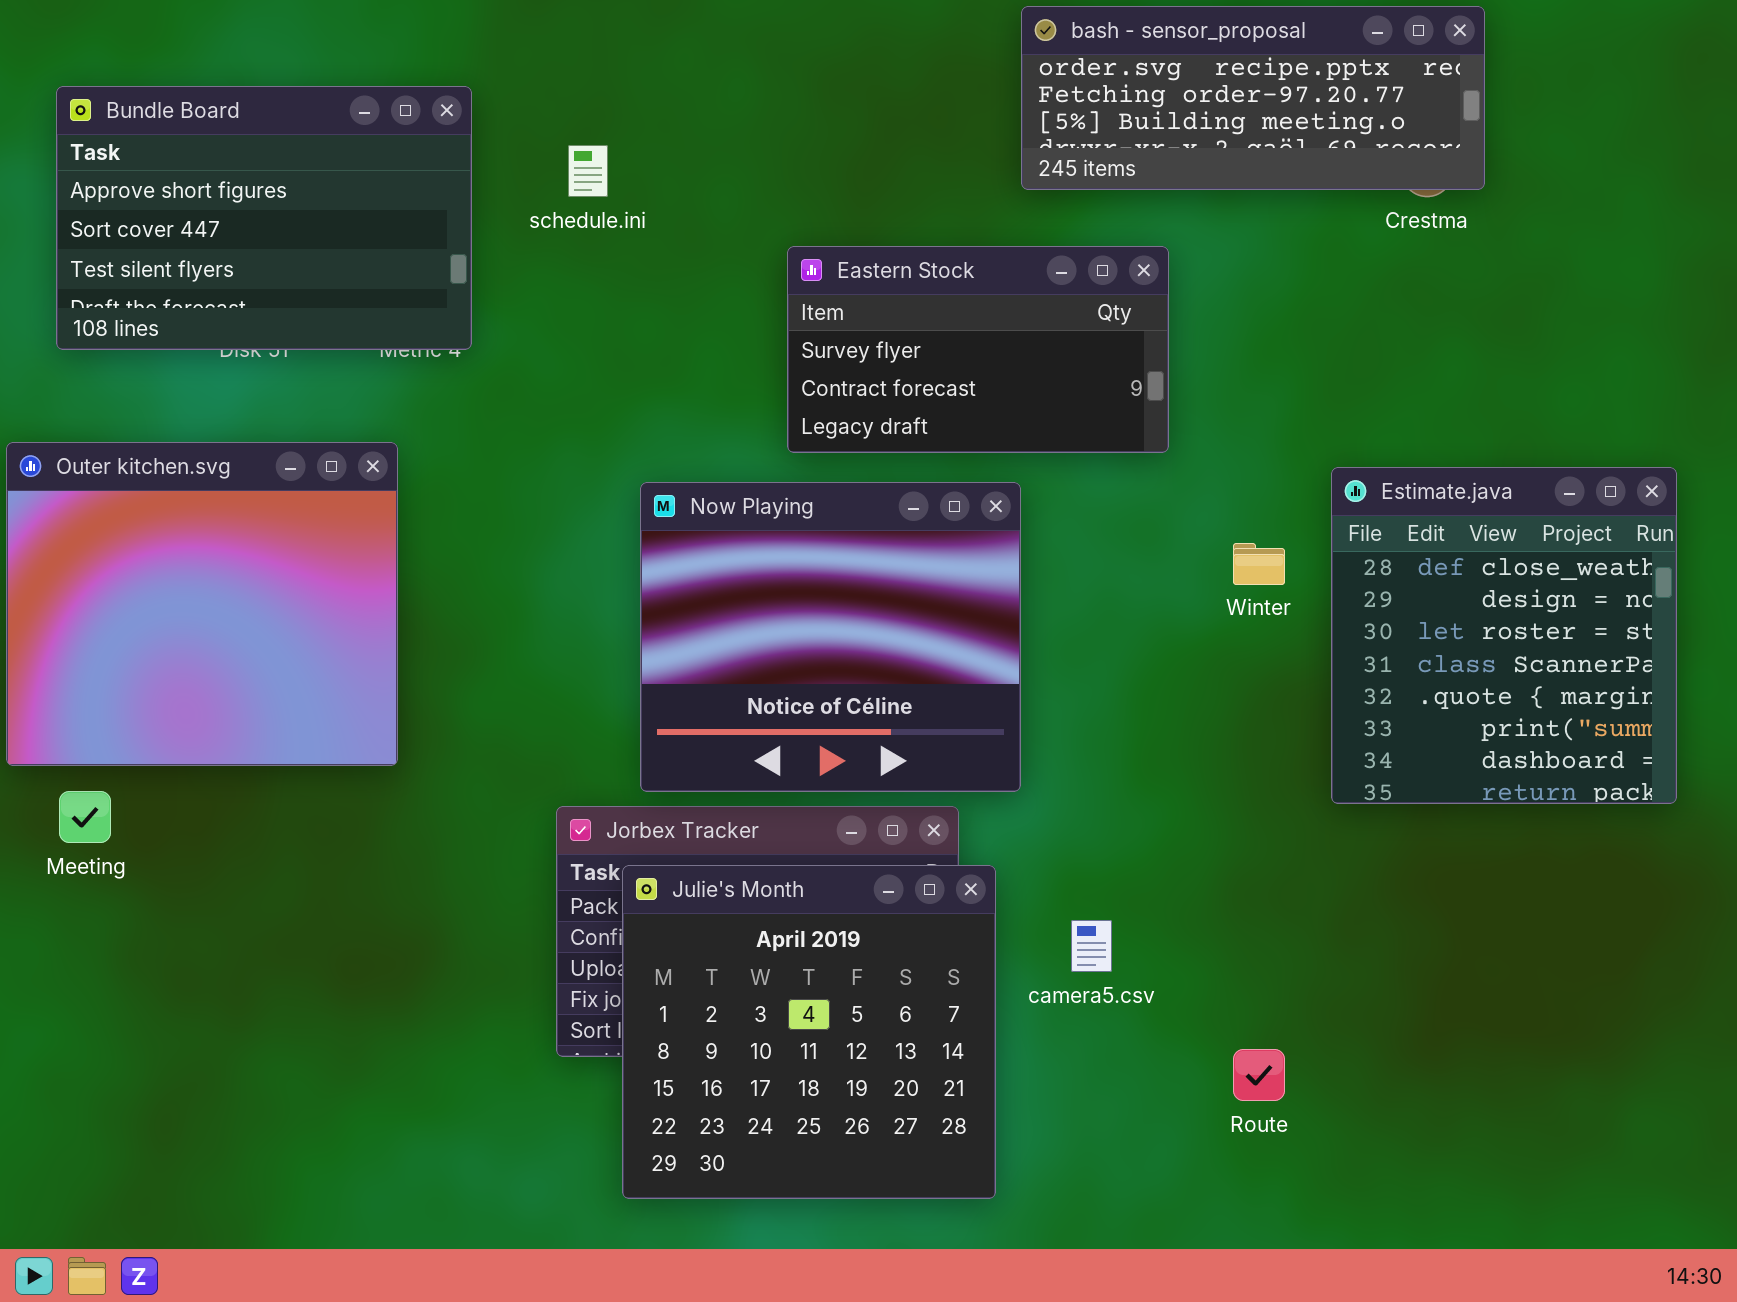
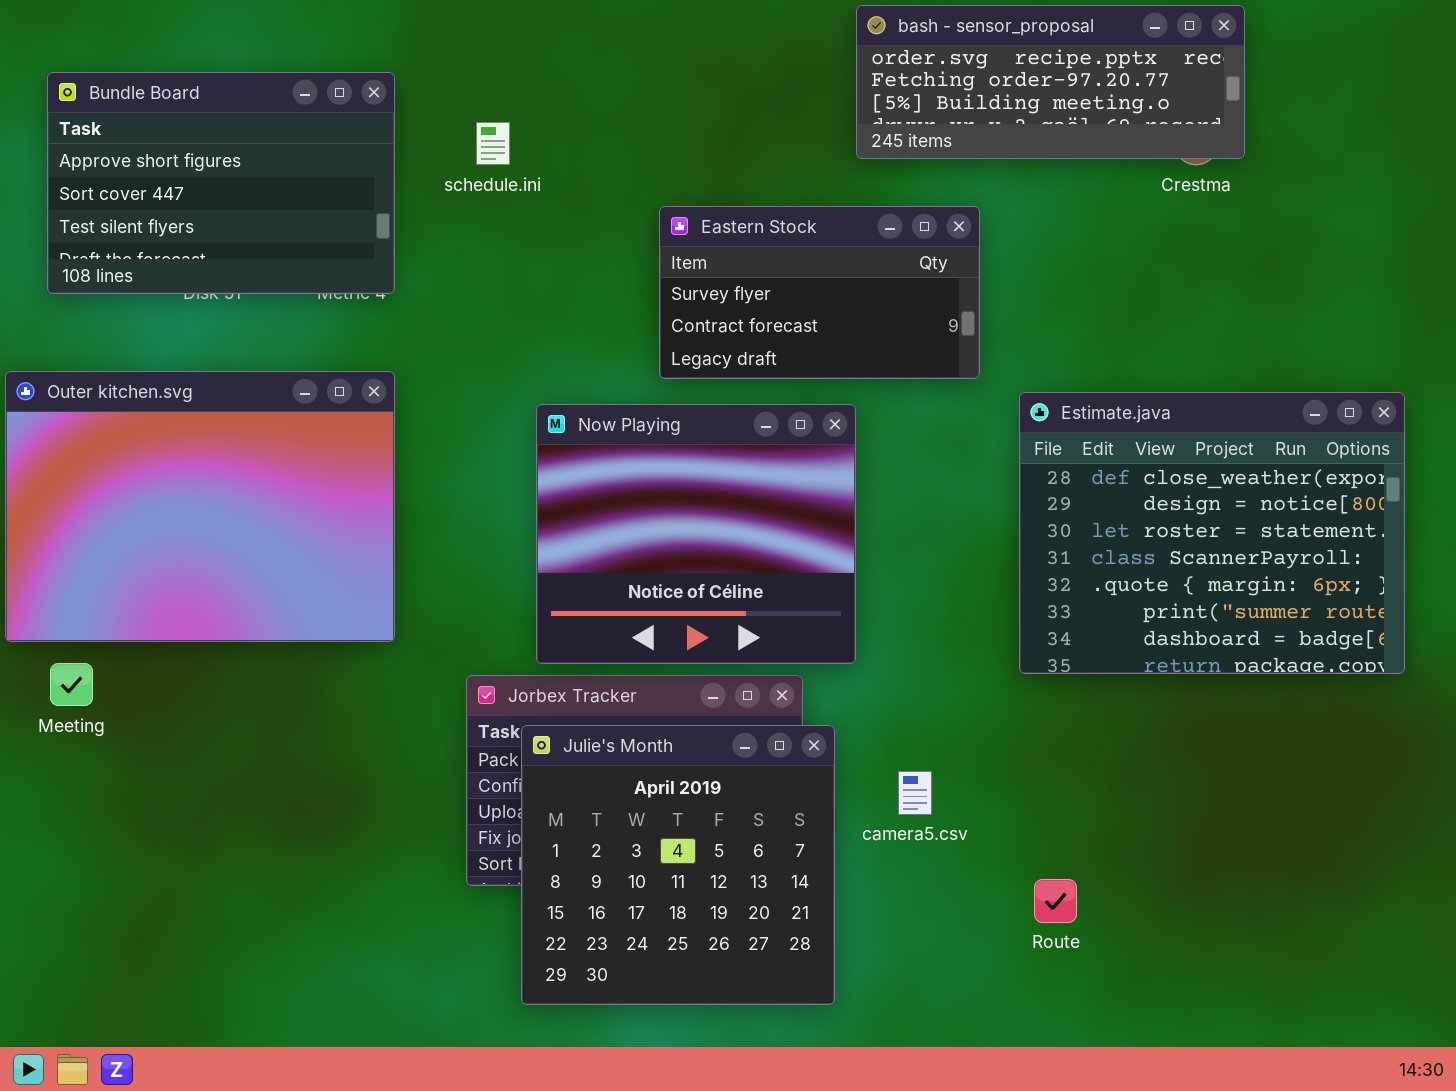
Outer kitchen.svg: [6,442,398,766] -> [5,371,395,642], resized
Estimate.java: [1331,467,1677,804] -> [1019,392,1405,674], resized

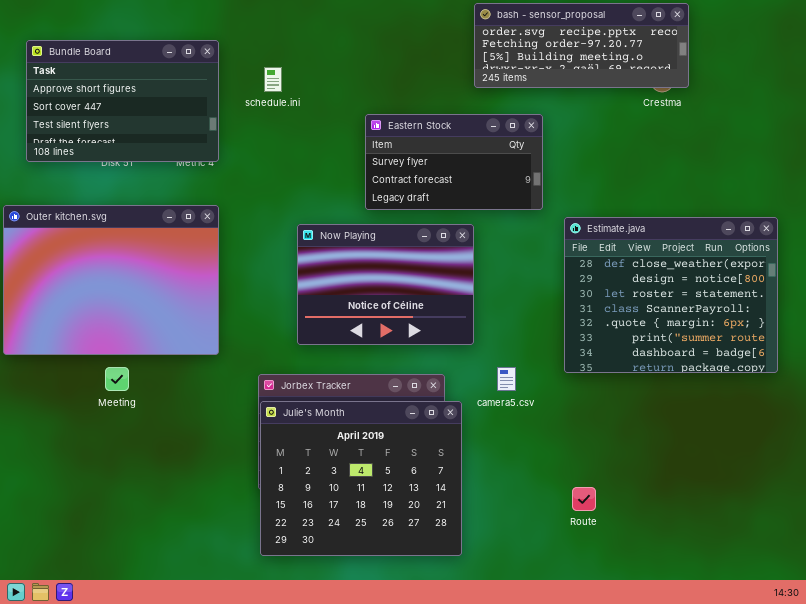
Now Playing: [536,404,856,664] -> [297,224,474,345], resized
Meeting: [50,663,93,706] -> [105,367,129,391], moved
Julie's Month: [521,725,835,1005] -> [260,401,462,556], resized
camera5.csv: [898,771,932,815] -> [497,367,516,391], moved

